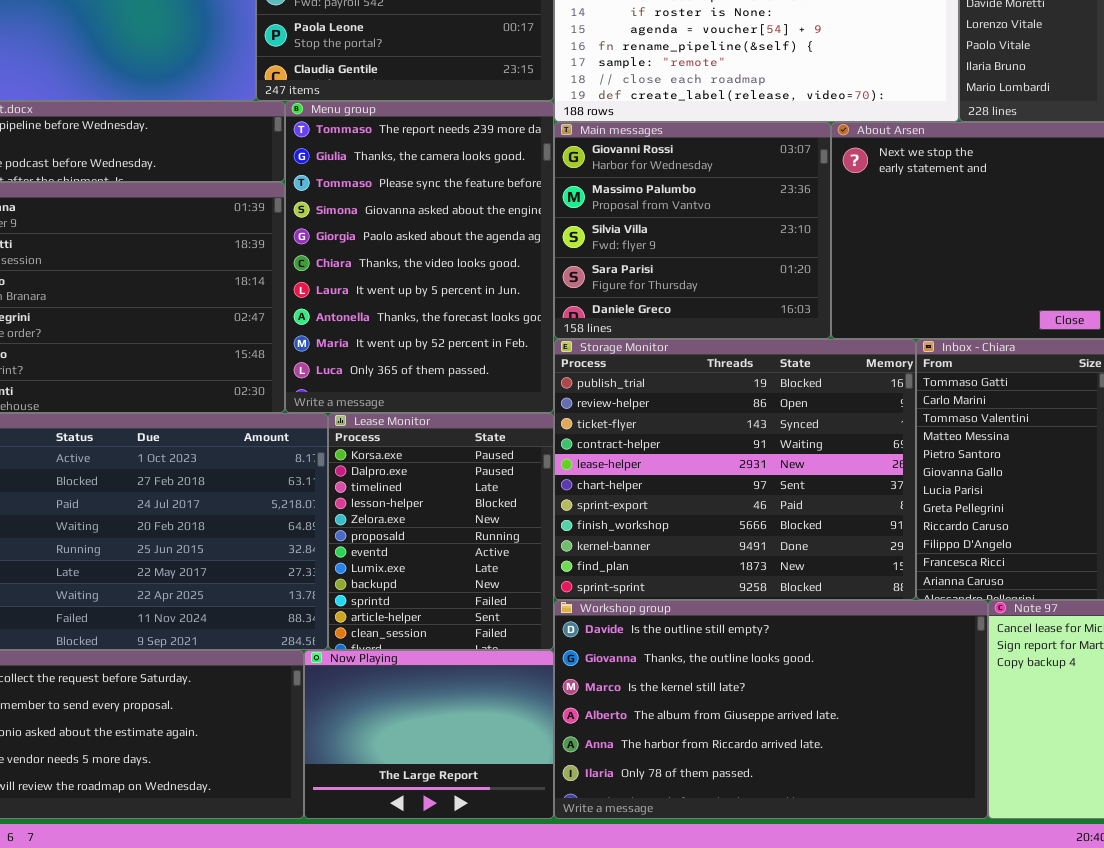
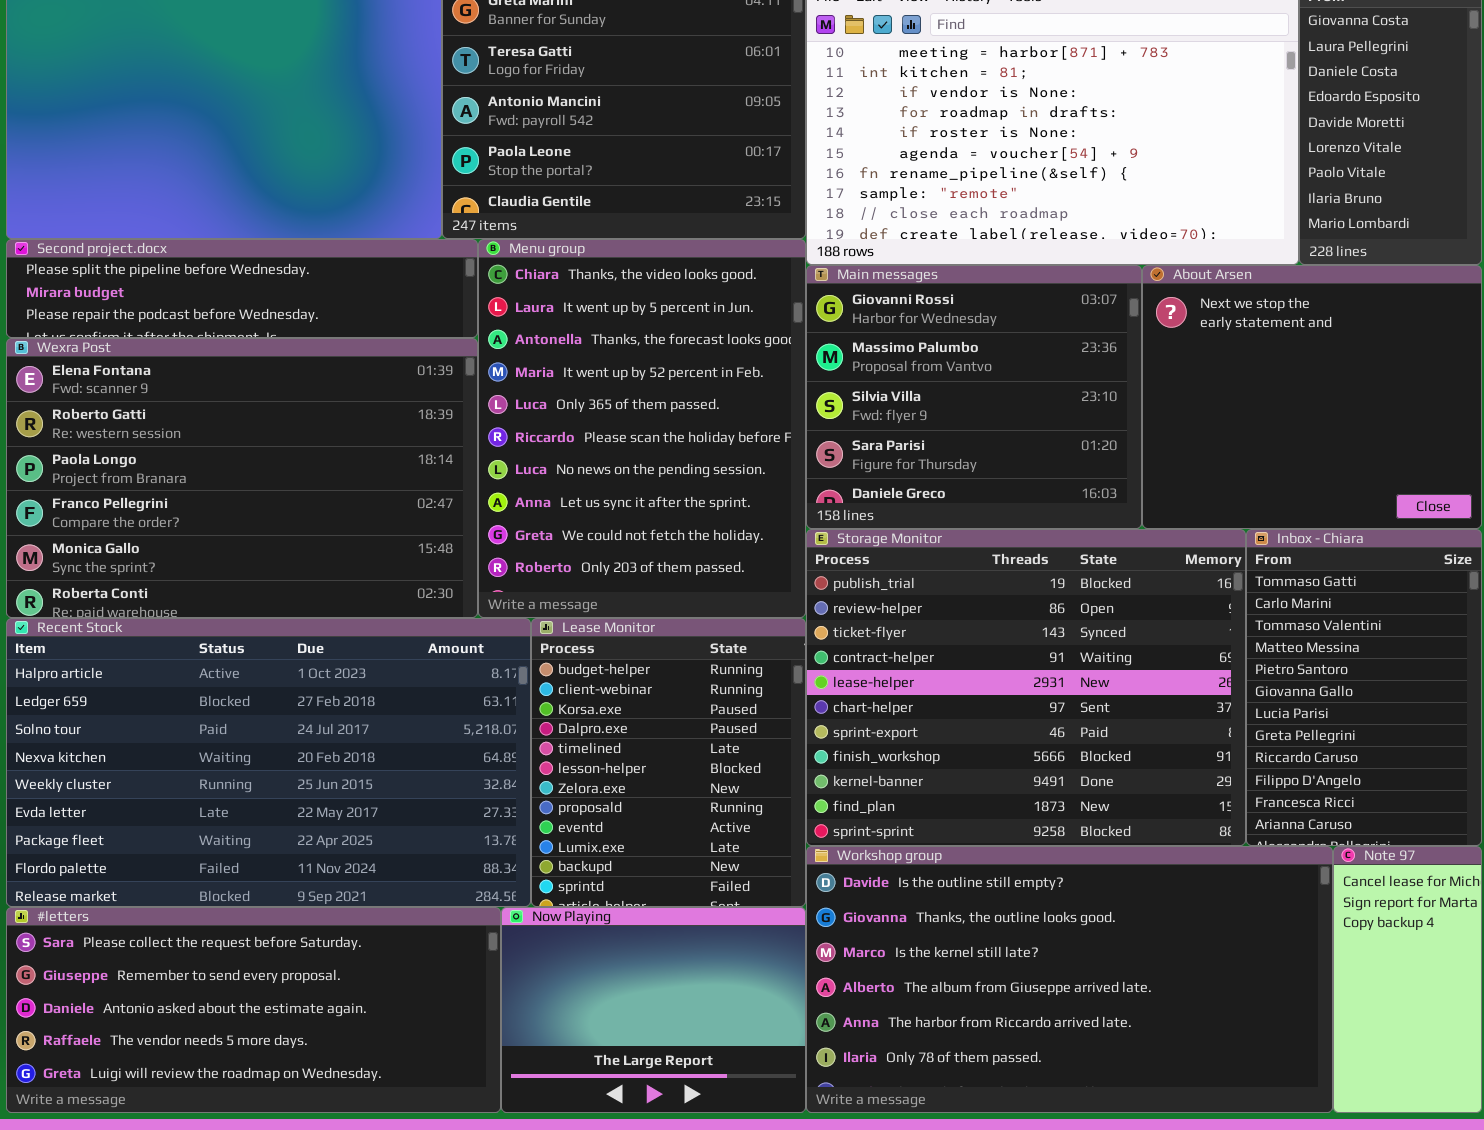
Menu group: [285,101,554,413] -> [478,239,806,618], scrolled down 5 rows
Lease Monitor: [328,413,554,650] -> [531,618,806,907], scrolled up 2 rows

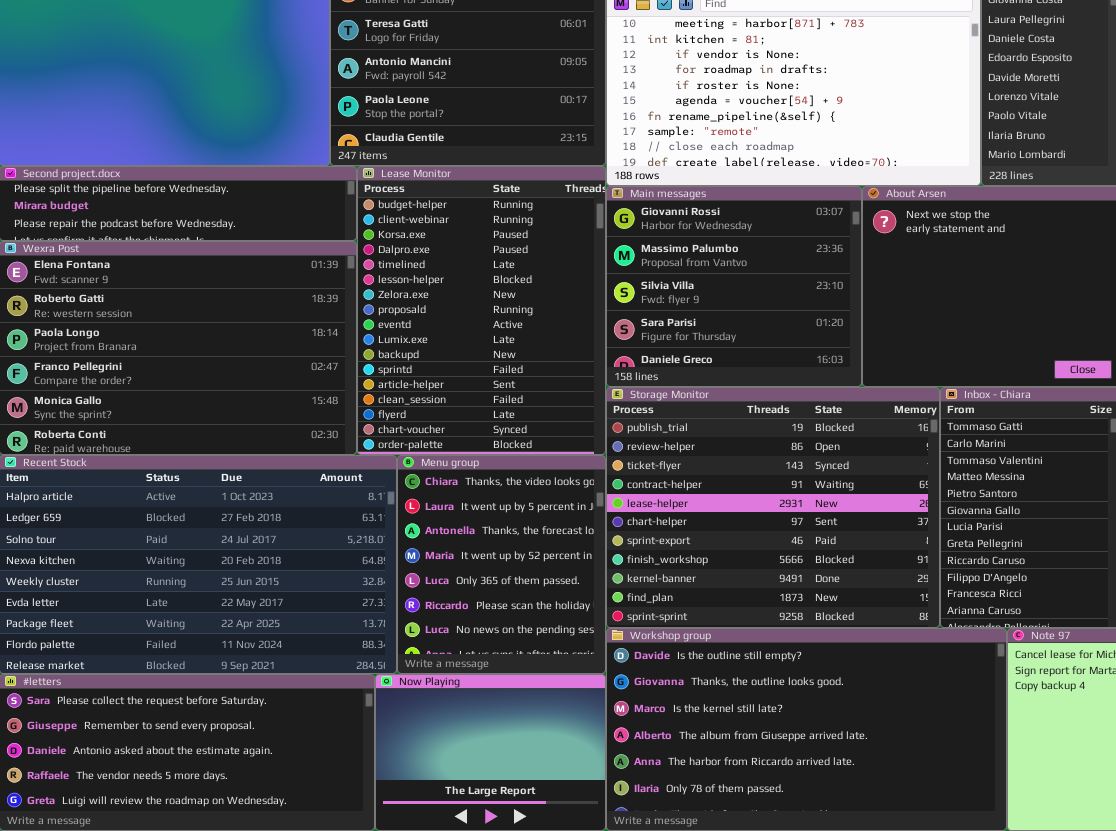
Menu group: [478,239,806,618] -> [397,455,606,674], moved, resized
Lease Monitor: [531,618,806,907] -> [357,166,606,455], moved, resized

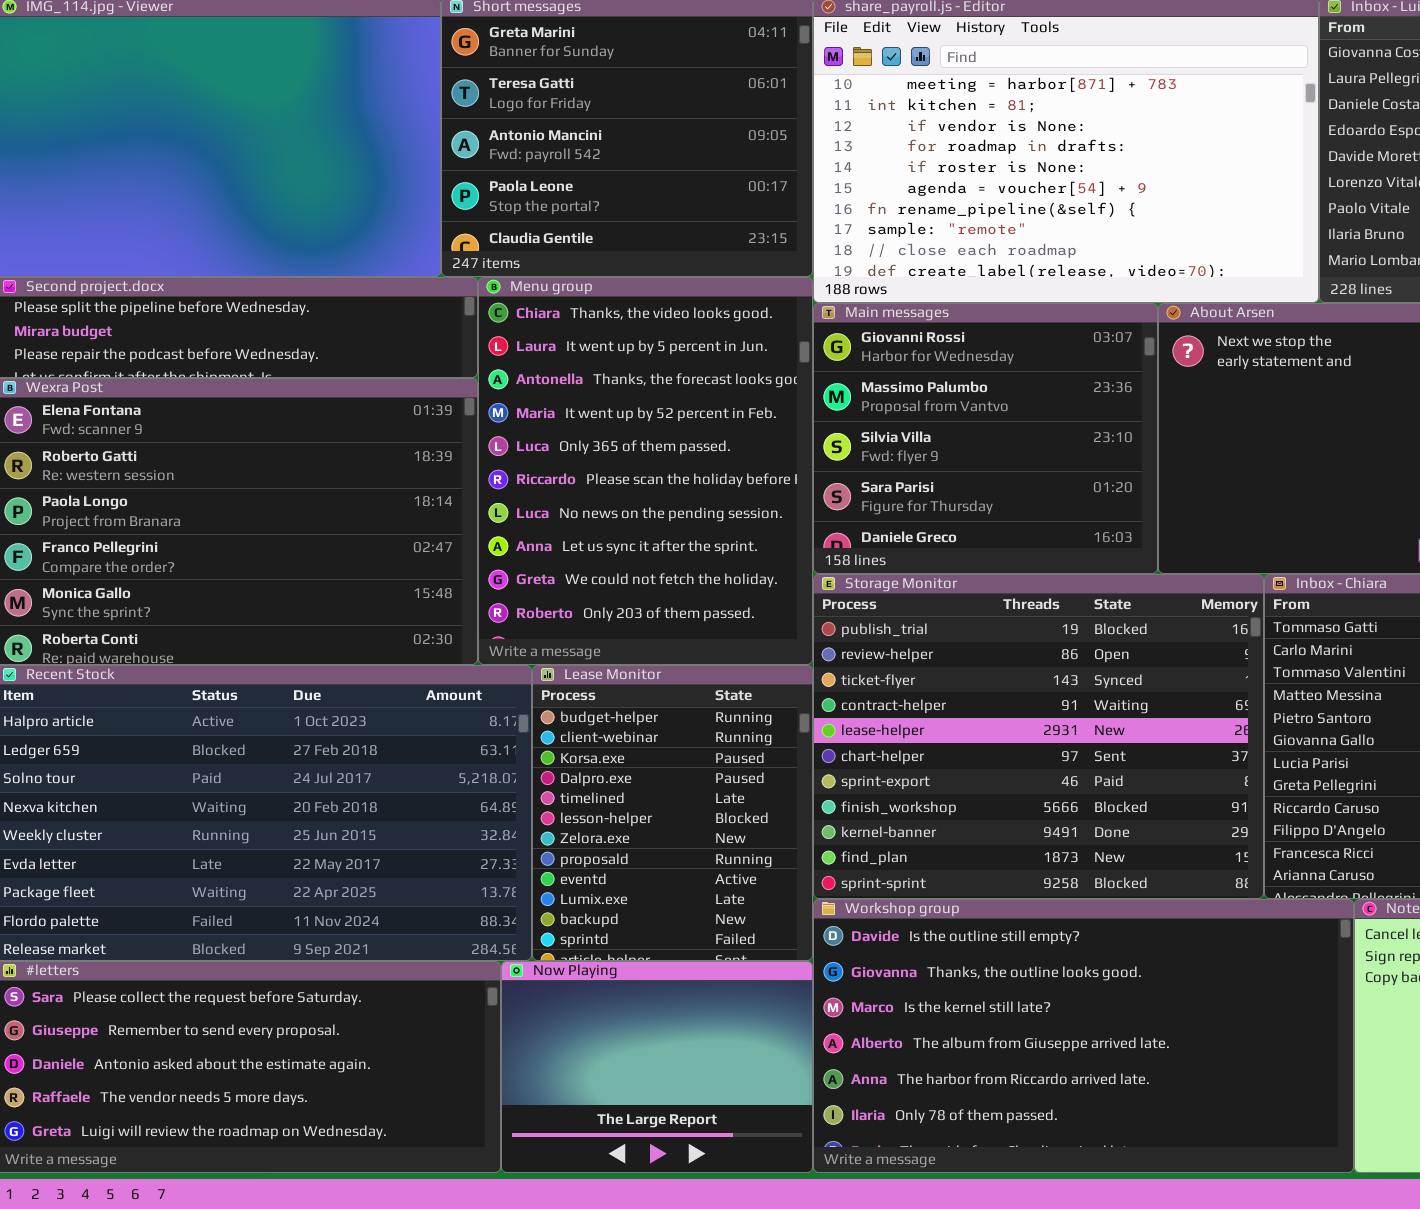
Lease Monitor: [357,166,606,455] -> [532,665,813,961], moved, resized
Menu group: [397,455,606,674] -> [478,277,813,665], moved, resized

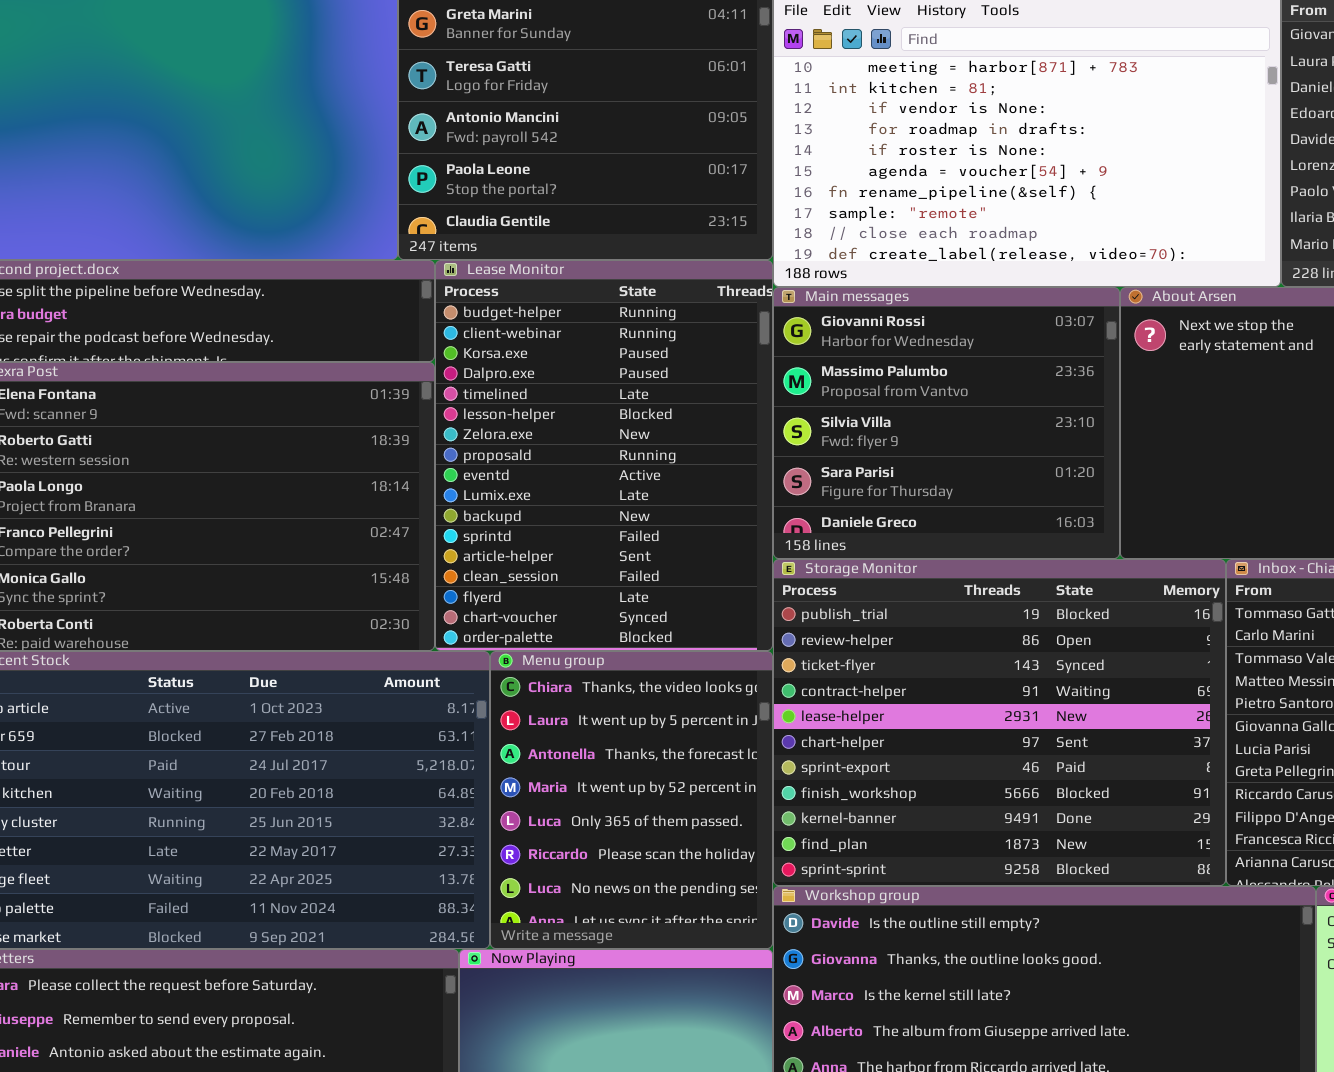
Menu group: [478,277,813,665] -> [490,651,773,949], moved, resized
Lease Monitor: [532,665,813,961] -> [435,260,773,651], moved, resized

